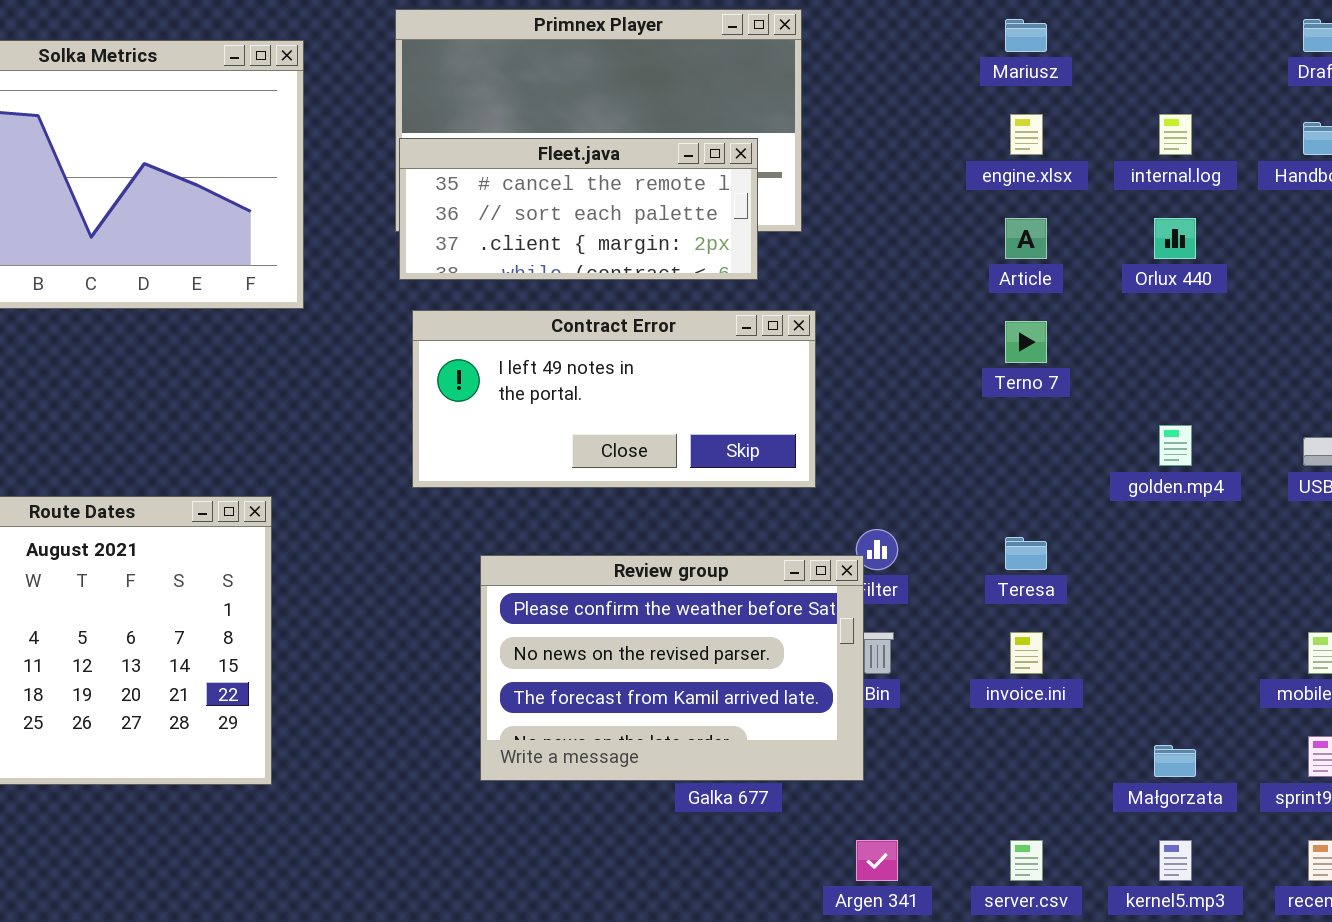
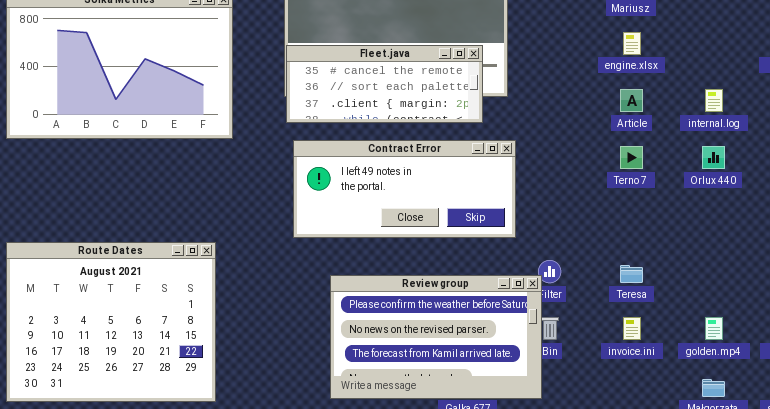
internal.log: [1159,114,1192,155] -> [705,89,723,112], moved
Orlux 440: [1154,218,1196,259] -> [702,146,725,169], moved
golden.mp4: [1159,425,1192,466] -> [705,317,723,340], moved

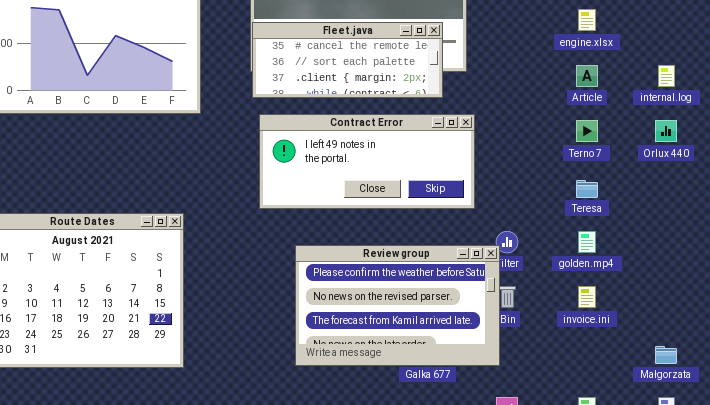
Teresa: [620,265,643,283] -> [576,180,598,198], moved
golden.mp4: [705,317,723,340] -> [578,231,596,253], moved

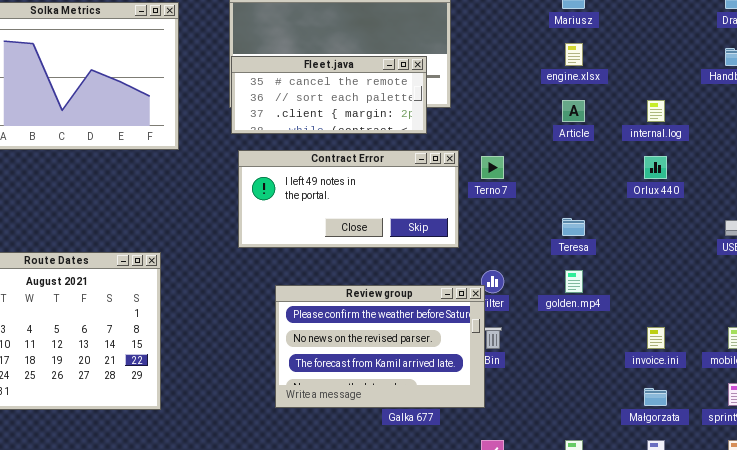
Terno 7: [576,120,598,142] -> [481,156,504,179], moved
invoice.ini: [578,286,596,308] -> [647,327,665,349], moved

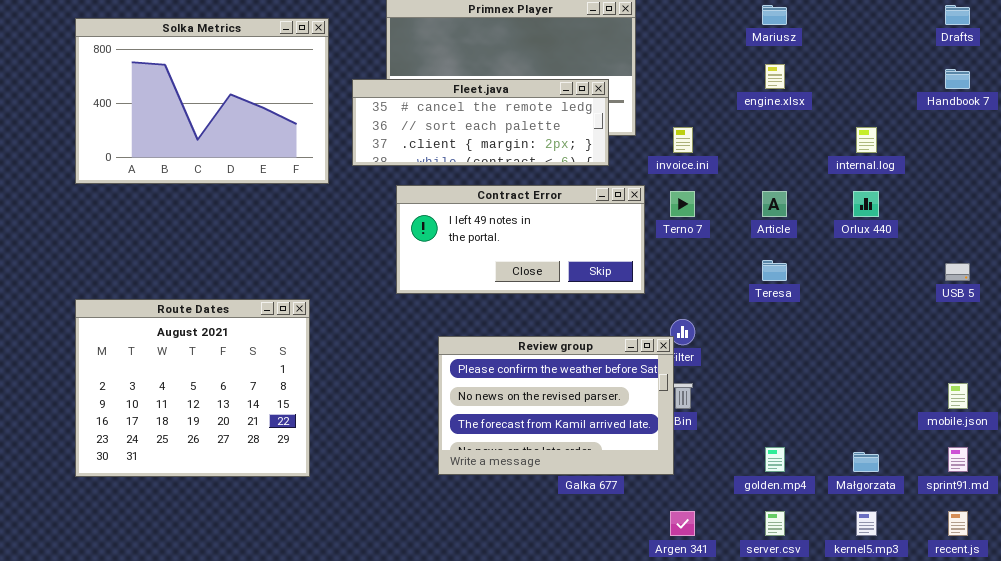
Fleet.java: [231,56,427,134] -> [352,79,609,166], resized
Article: [562,100,585,122] -> [762,191,787,217], moved
golden.mp4: [565,270,583,293] -> [765,447,785,472], moved
invoice.ini: [647,327,665,349] -> [673,127,693,153], moved

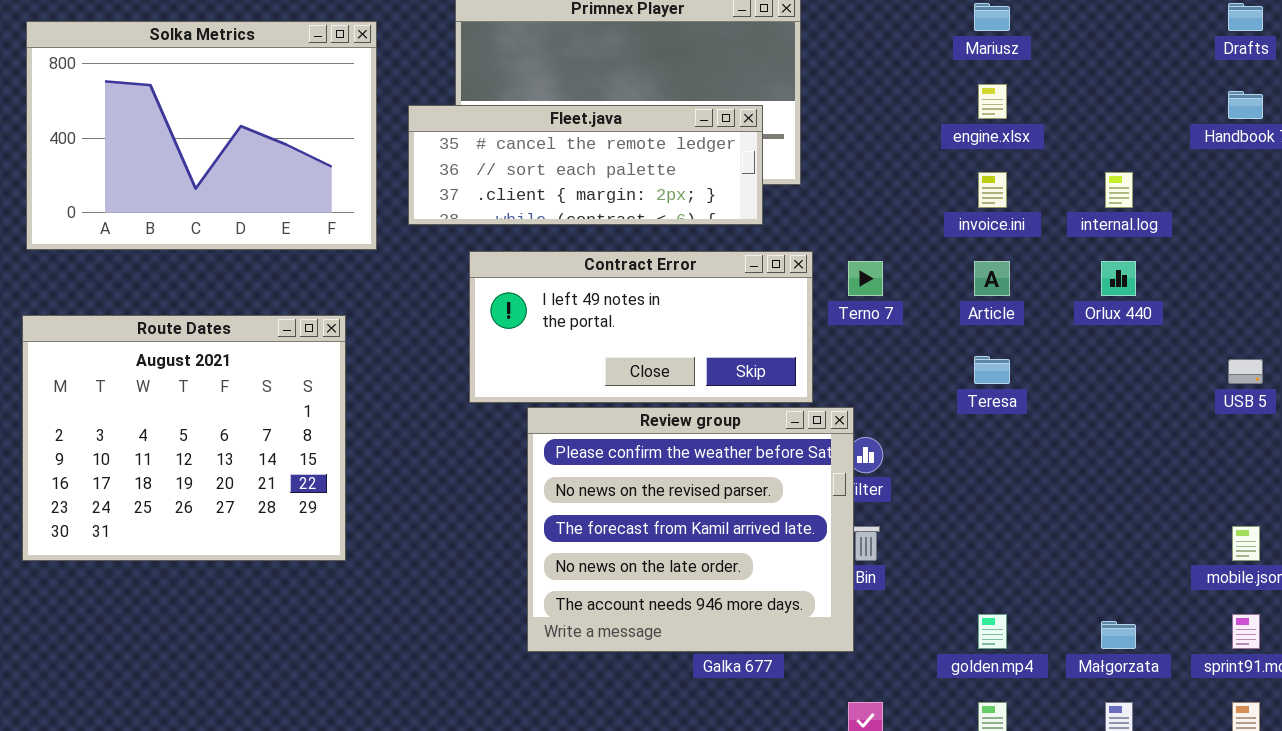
invoice.ini: [673,127,693,153] -> [978,172,1007,208], moved
Route Dates: [75,299,310,477] -> [22,315,346,561], moved
Review group: [438,336,674,475] -> [527,407,854,652], resized

